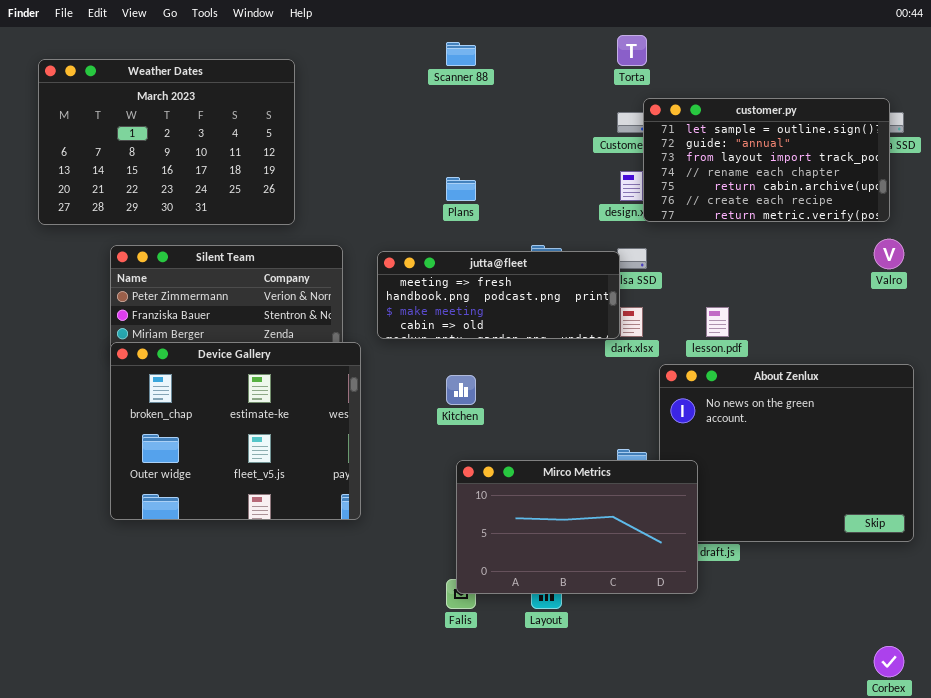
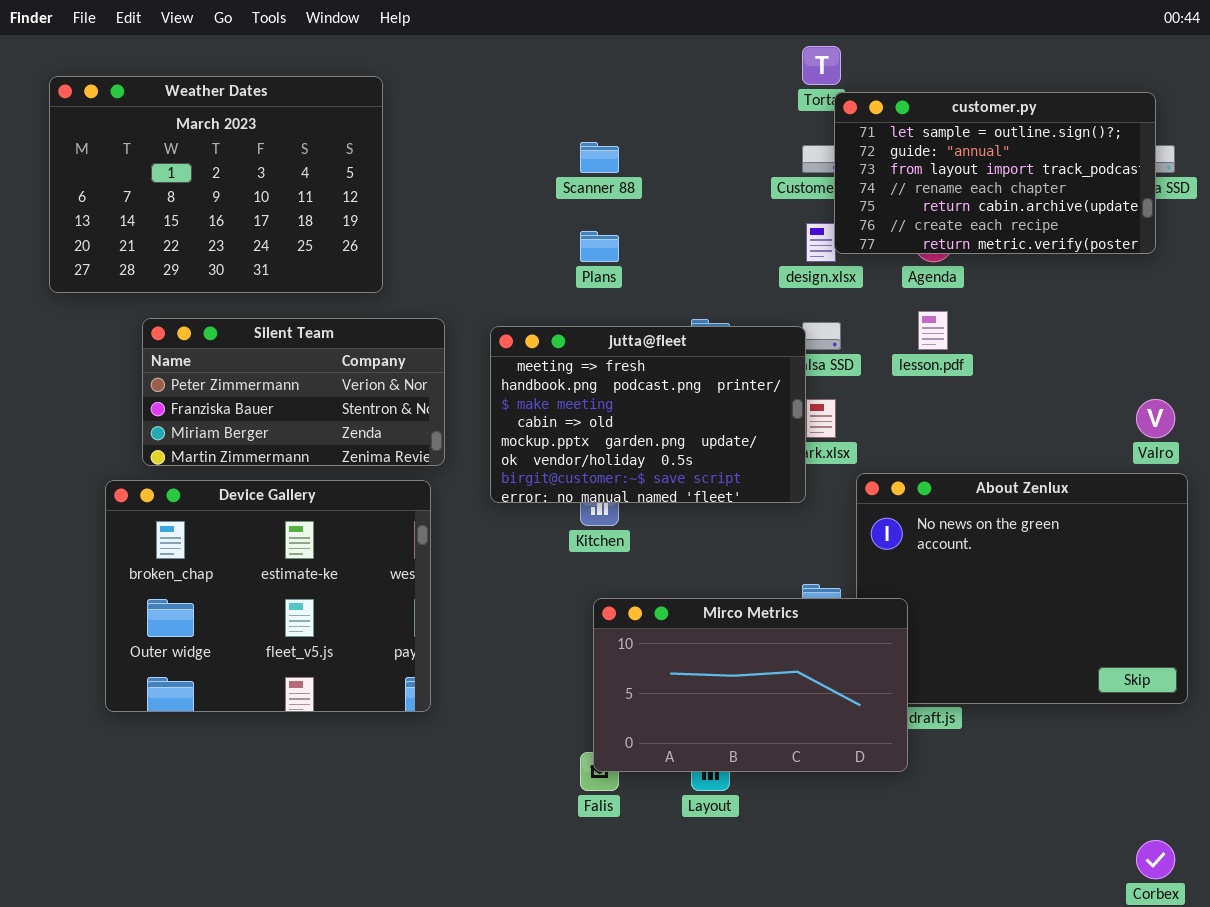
Scanner 88: [446,42,476,66] -> [580,142,619,173], moved
customer.py: [643,98,890,222] -> [834,92,1156,254], moved
Valro: [874,239,904,269] -> [1136,399,1175,438], moved
jutta@fleet: [377,251,620,339] -> [490,326,806,503], resized
lesson.pdf: [706,307,729,337] -> [918,311,948,350], moved
Device Gallery: [110,342,361,520] -> [105,480,431,712], moved

